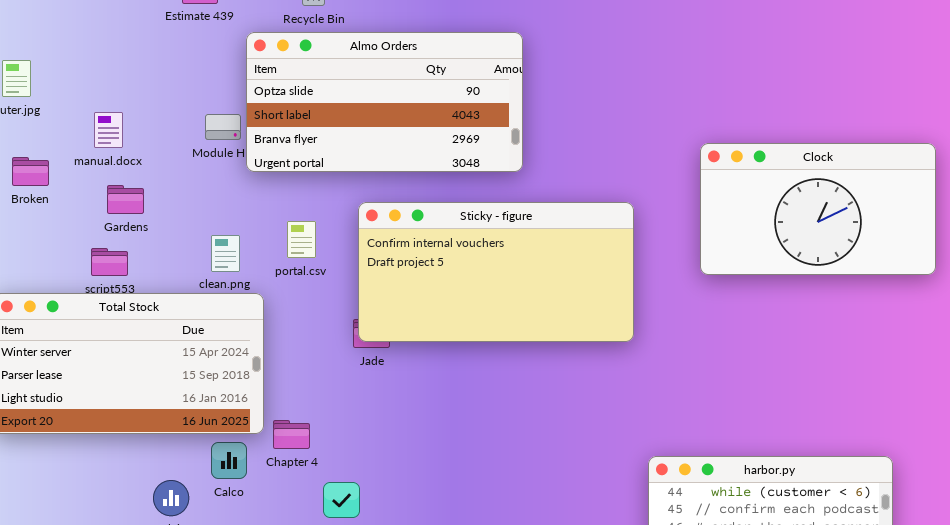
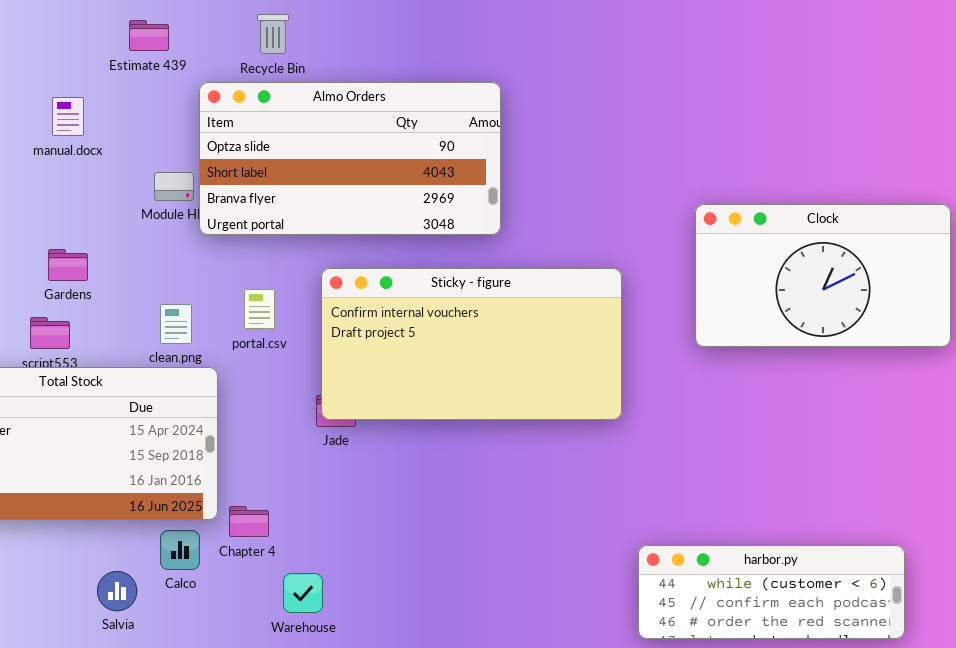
manual.docx: [94,112,123,148] -> [52,97,84,136], moved

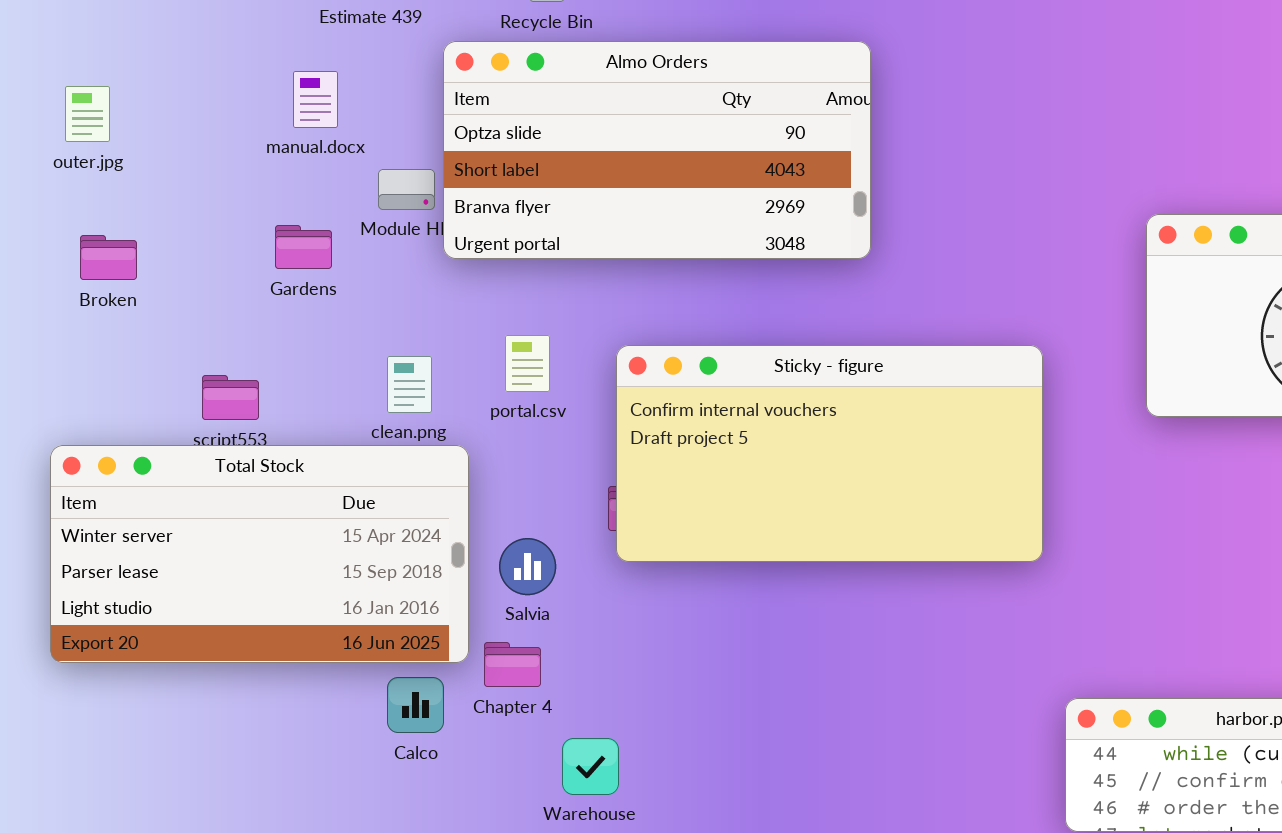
manual.docx: [52,97,84,136] -> [293,71,338,128], moved
Gardens: [48,249,88,281] -> [275,225,332,269], moved
Sticky - figure: [321,268,622,420] -> [616,345,1043,562], moved
Salvia: [97,571,137,611] -> [499,538,556,595], moved

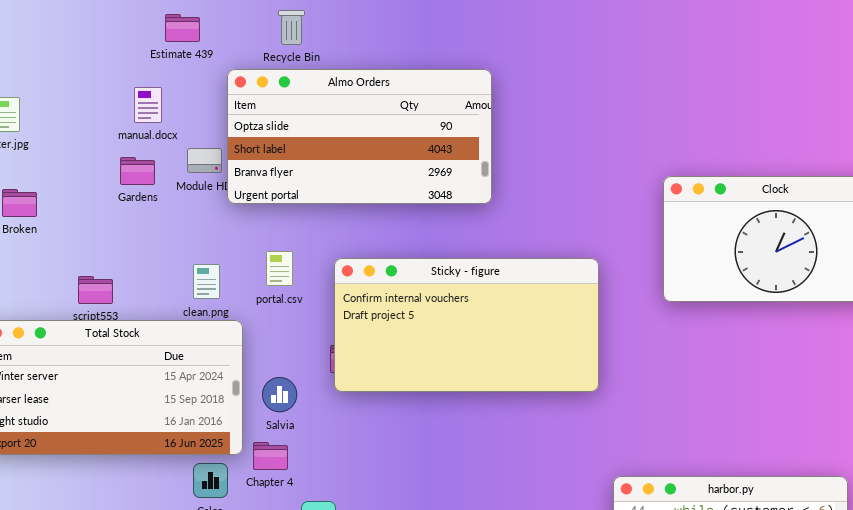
Gardens: [275,225,332,269] -> [120,157,155,185], moved

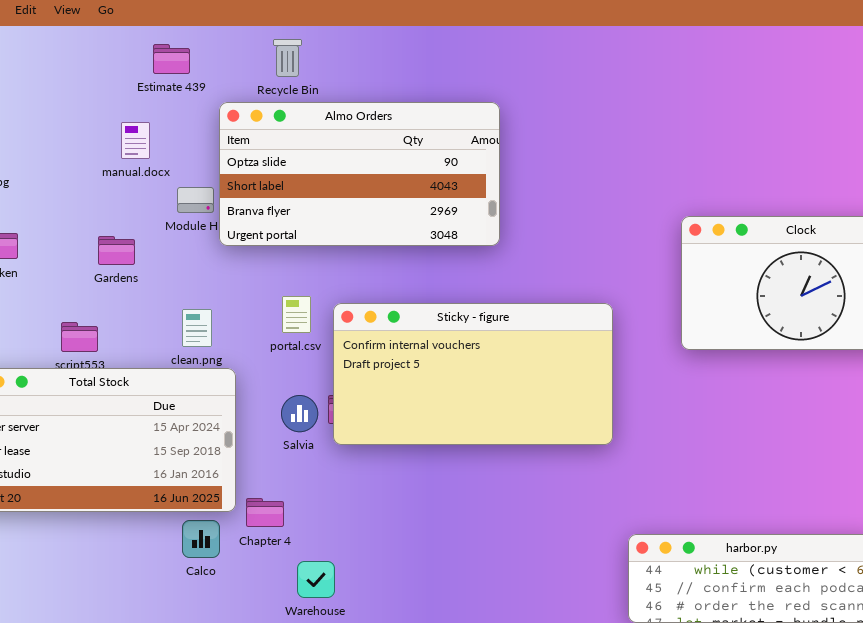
Gardens: [120,157,155,185] -> [98,236,135,265], moved
portal.csv: [266,251,293,286] -> [282,296,311,333], moved
Salvia: [262,377,297,412] -> [281,395,318,432], moved

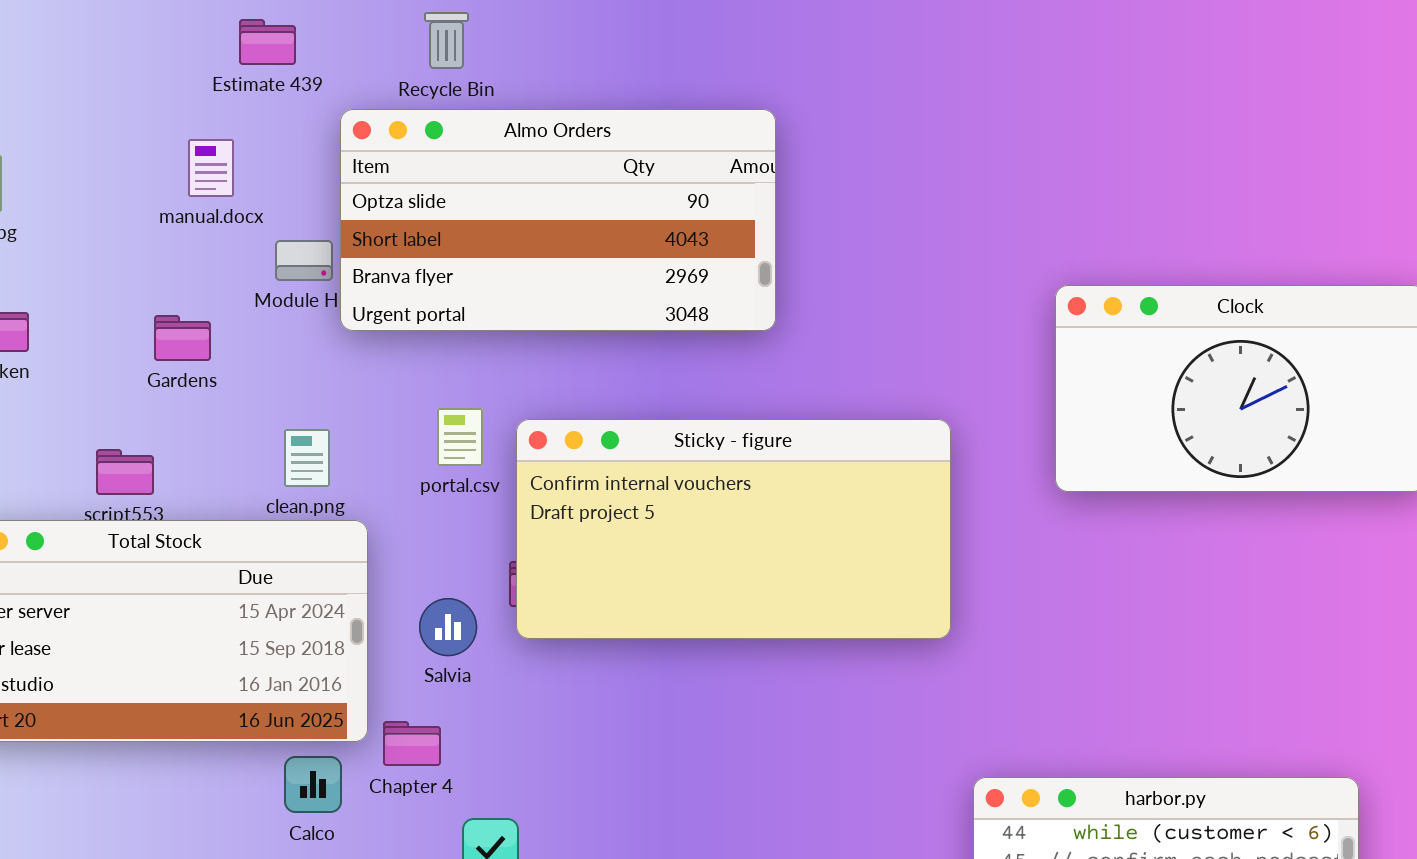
Salvia: [281,395,318,432] -> [419,598,477,656], moved

